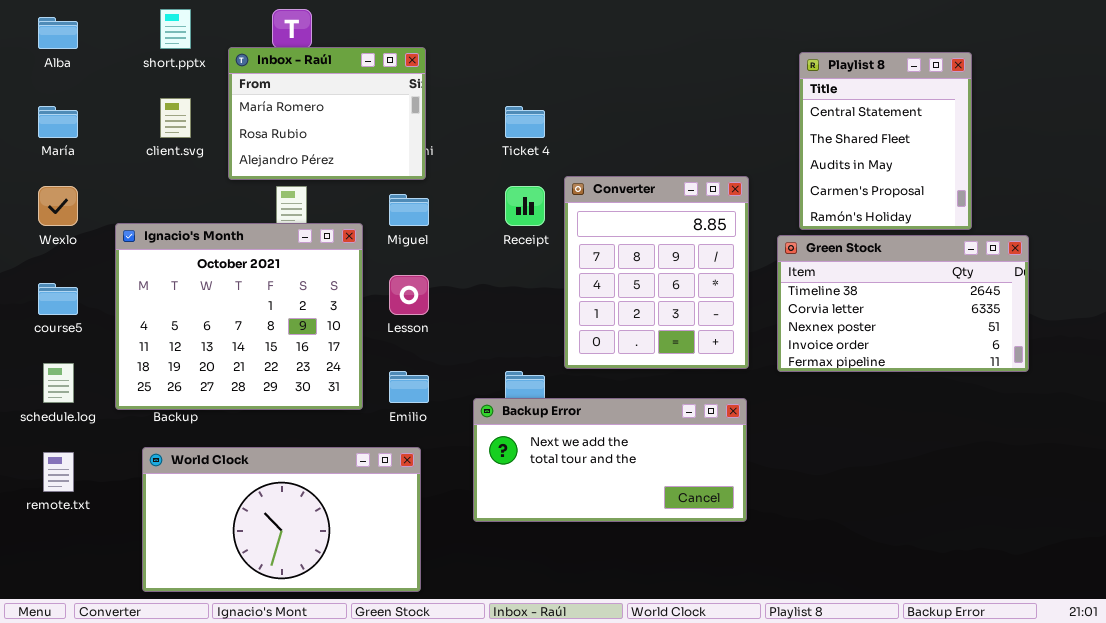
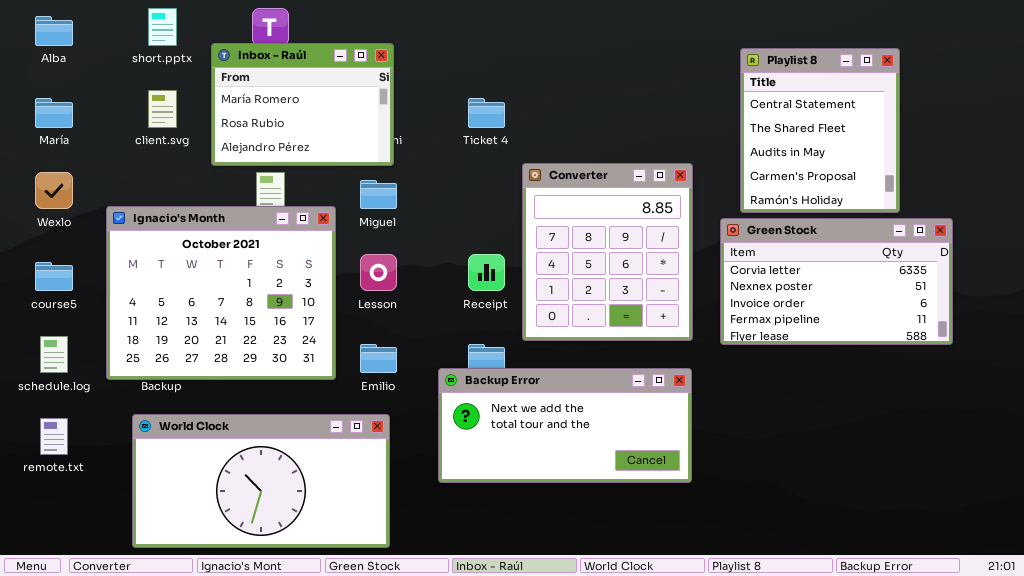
Receipt: [505,186,545,226] -> [468,254,505,291], moved
Green Stock: [777,235,1029,372] -> [720,218,953,345], scrolled down 1 row

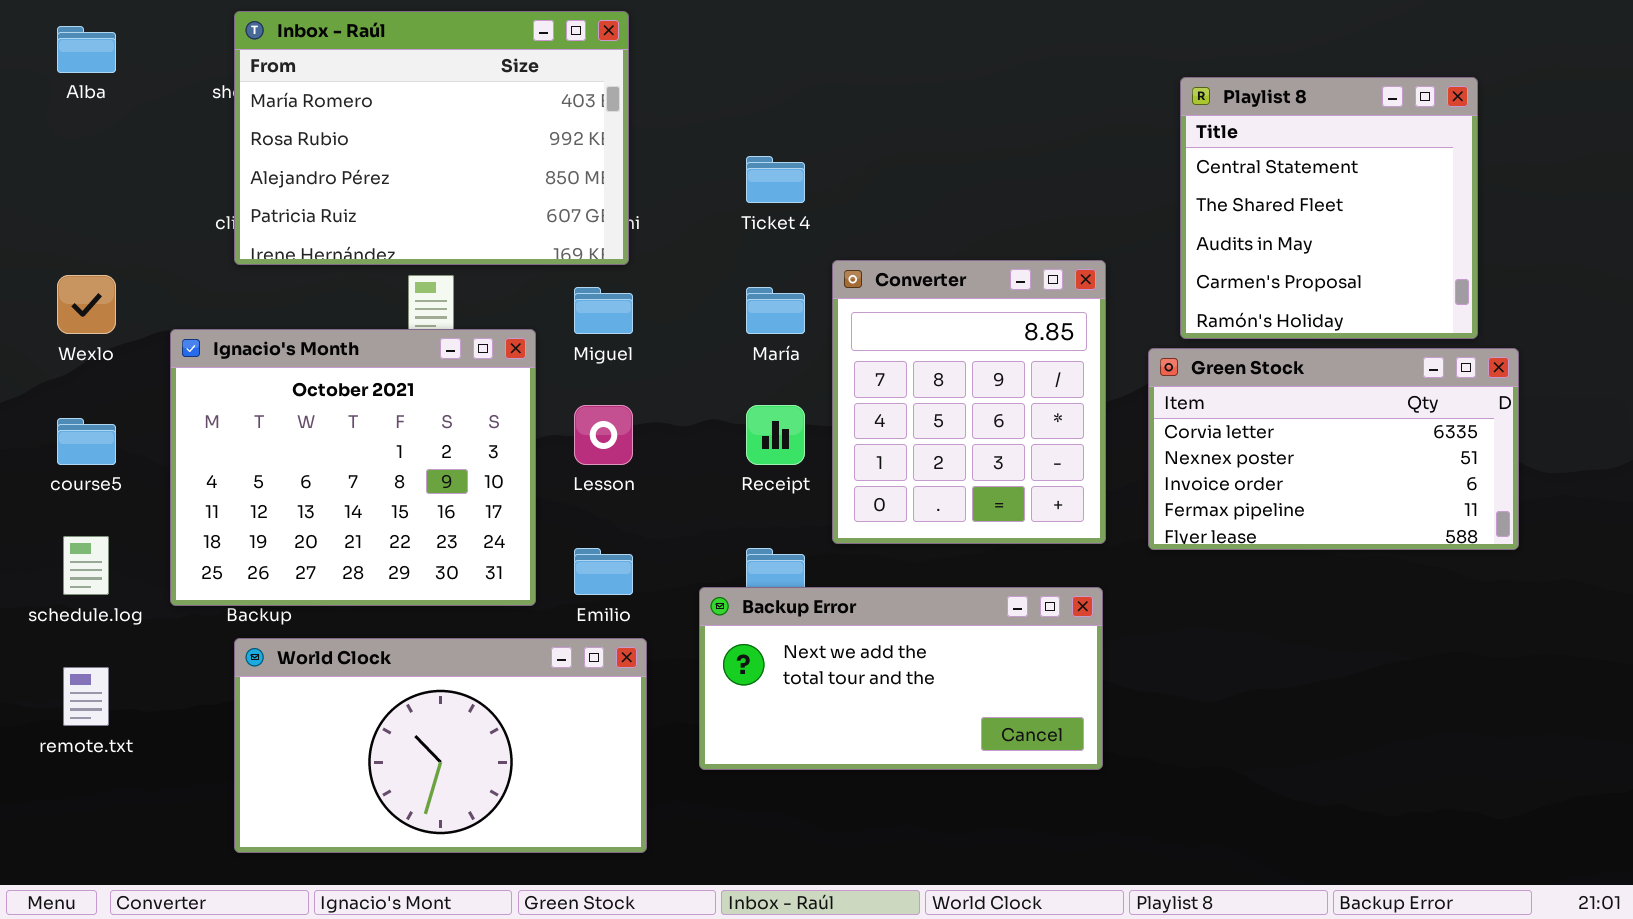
Inbox - Raúl: [211,43,394,166] -> [234,11,629,265], resized
Playlist 8: [740,48,900,213] -> [1180,77,1478,339], resized
María: [35,98,73,128] -> [746,287,805,334], moved
World Clock: [132,414,390,548] -> [234,638,647,853], moved

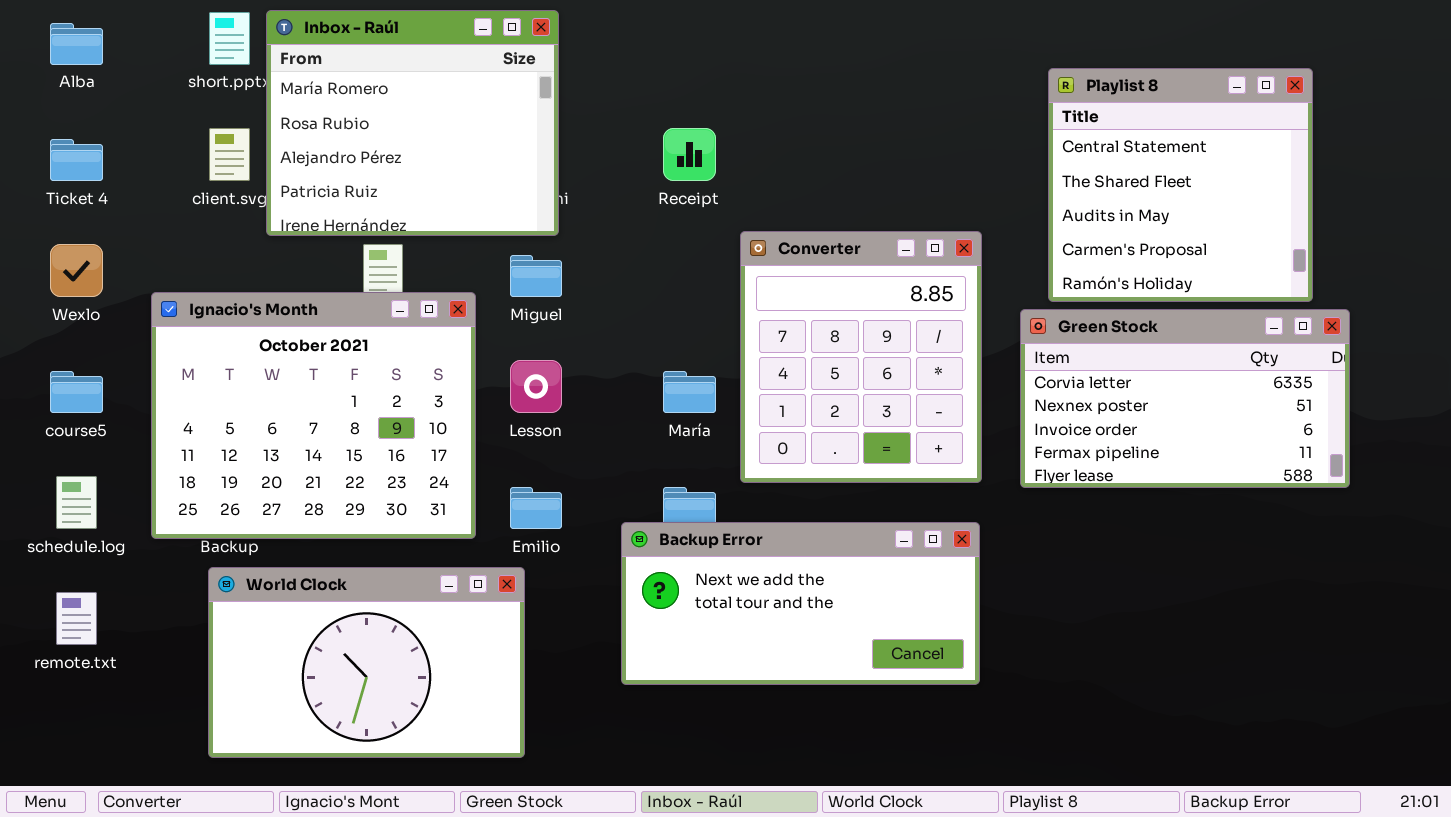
Inbox - Raúl: [234,11,629,265] -> [266,10,559,236], resized
Ticket 4: [746,156,805,203] -> [50,139,103,181], moved
María: [746,287,805,334] -> [663,371,716,413], moved
Receipt: [746,405,805,465] -> [663,128,716,181], moved
World Clock: [234,638,647,853] -> [208,567,525,758], resized

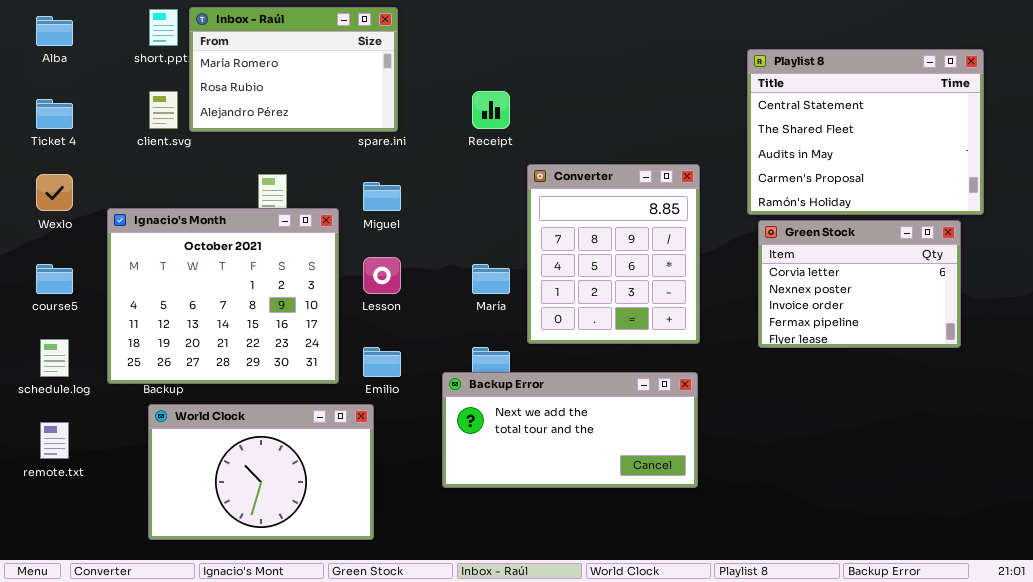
Inbox - Raúl: [266,10,559,236] -> [189,7,398,132], resized
Playlist 8: [1048,68,1313,302] -> [747,49,984,215], resized
Green Stock: [1020,309,1350,488] -> [758,220,961,348], resized

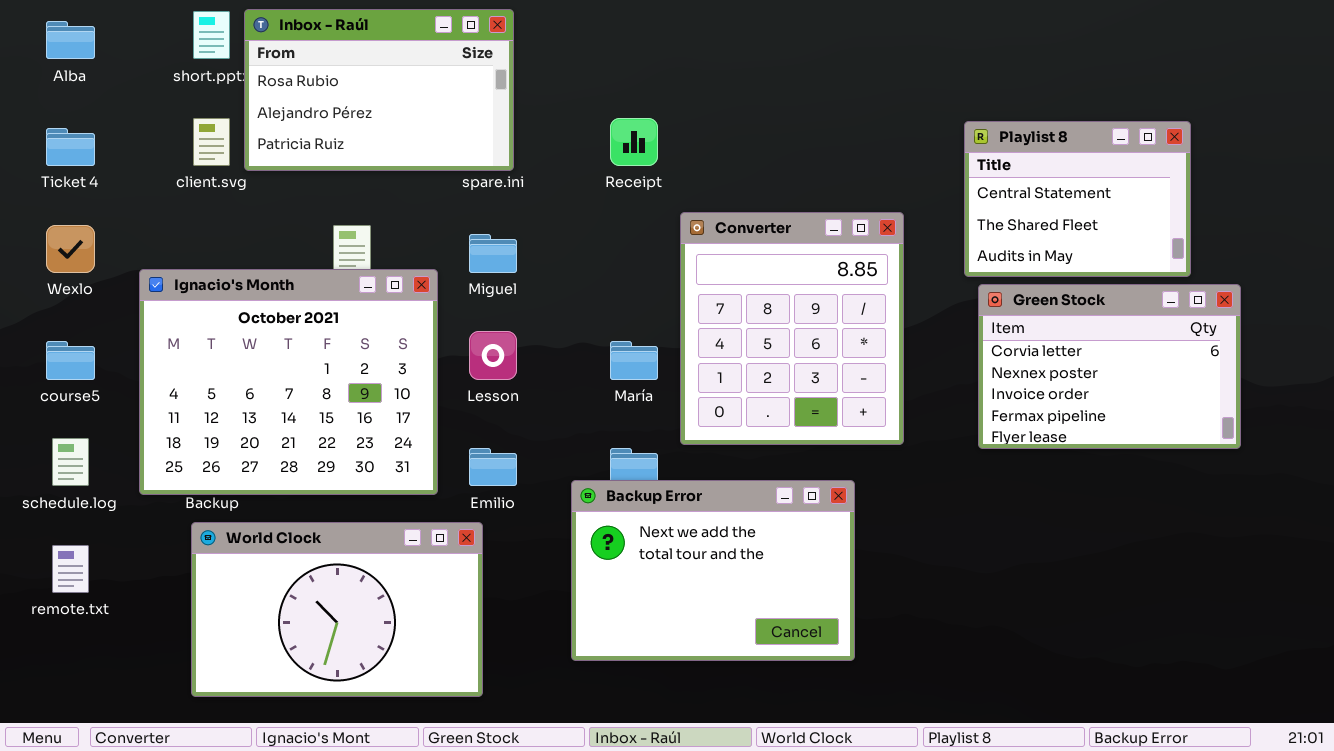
Inbox - Raúl: [189,7,398,132] -> [244,9,514,171], scrolled down 1 row
Playlist 8: [747,49,984,215] -> [964,121,1191,277], resized
Backup Error: [442,372,698,488] -> [571,480,855,661], resized

